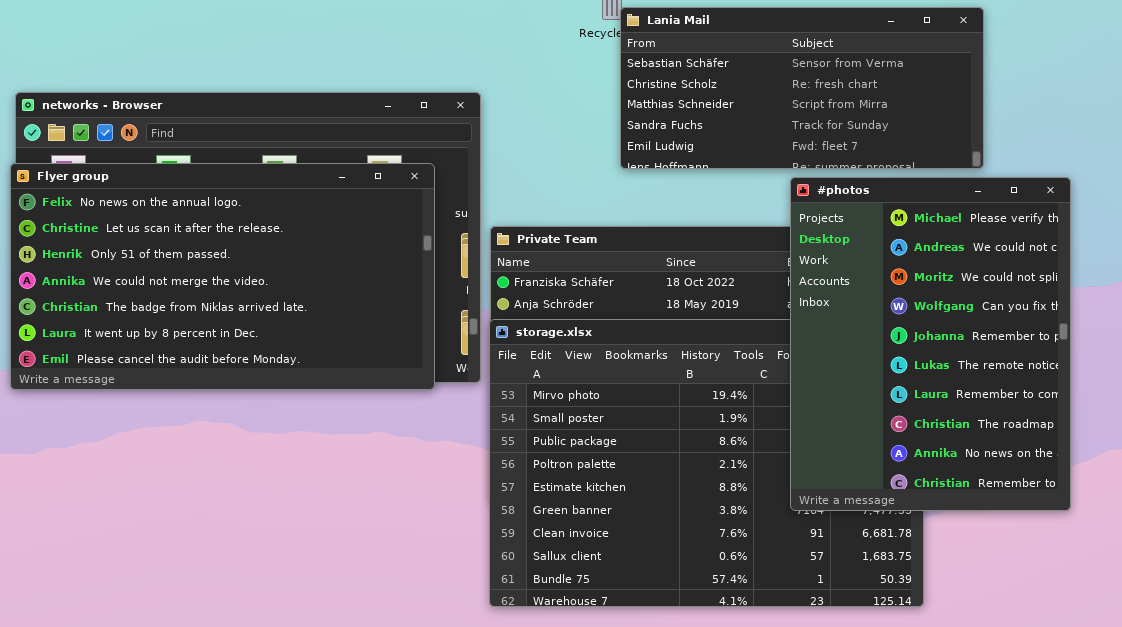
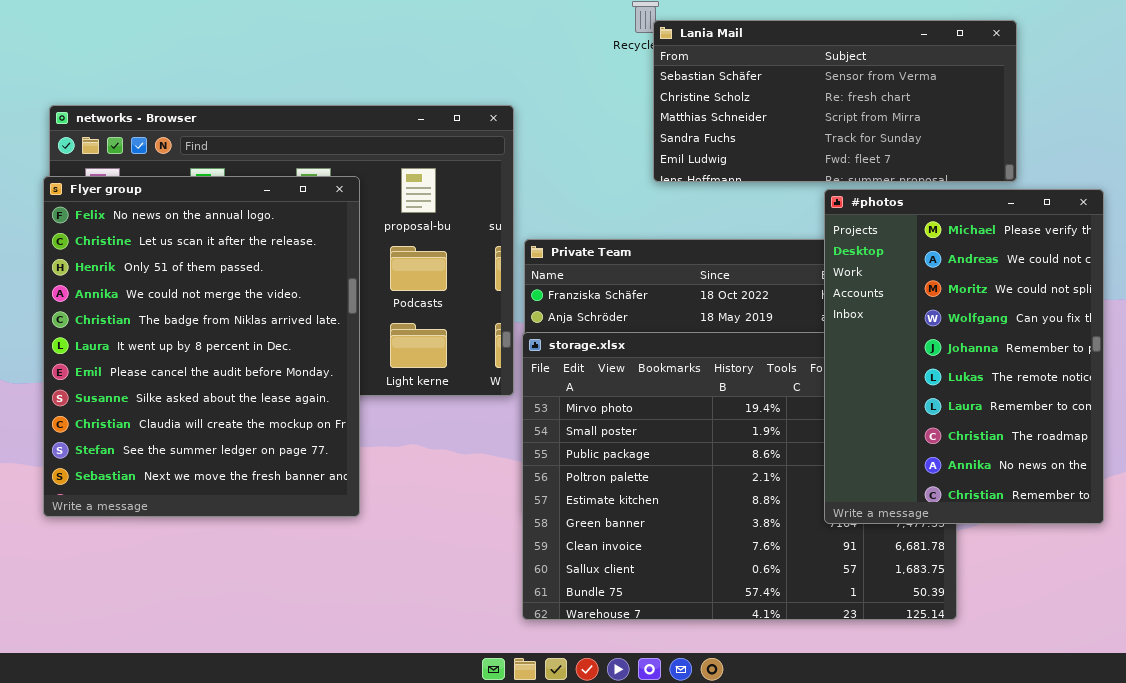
Flyer group: [10,163,435,390] -> [43,176,360,517], resized

